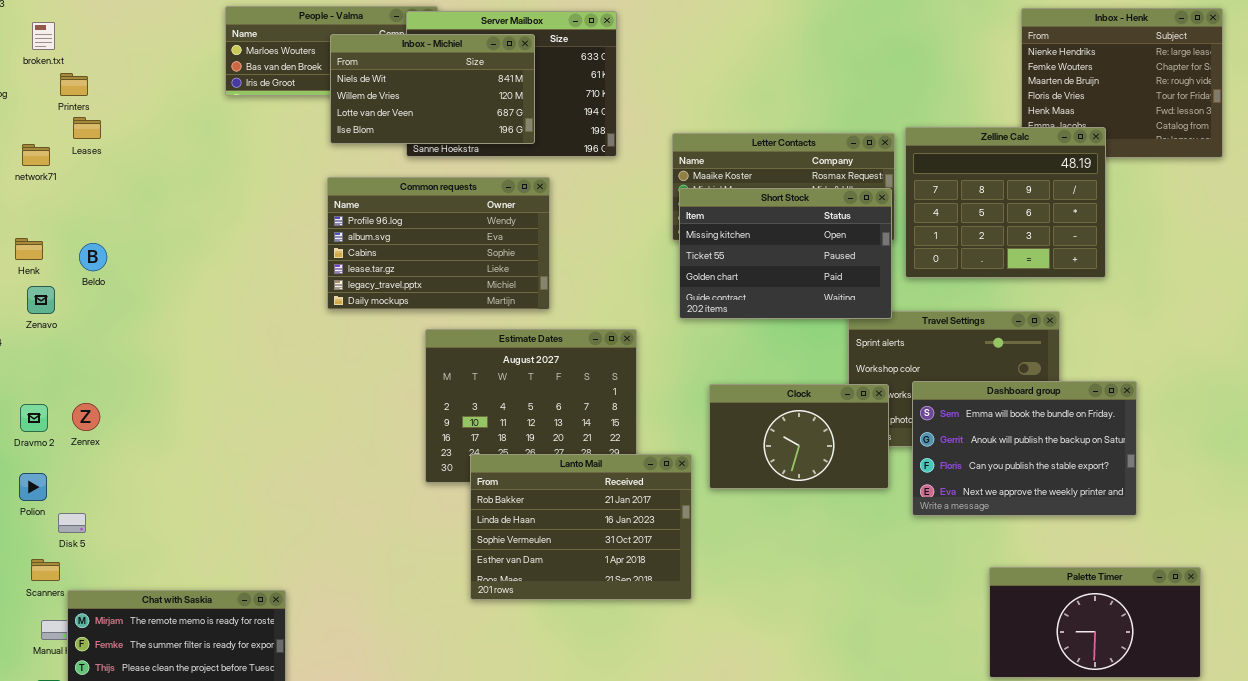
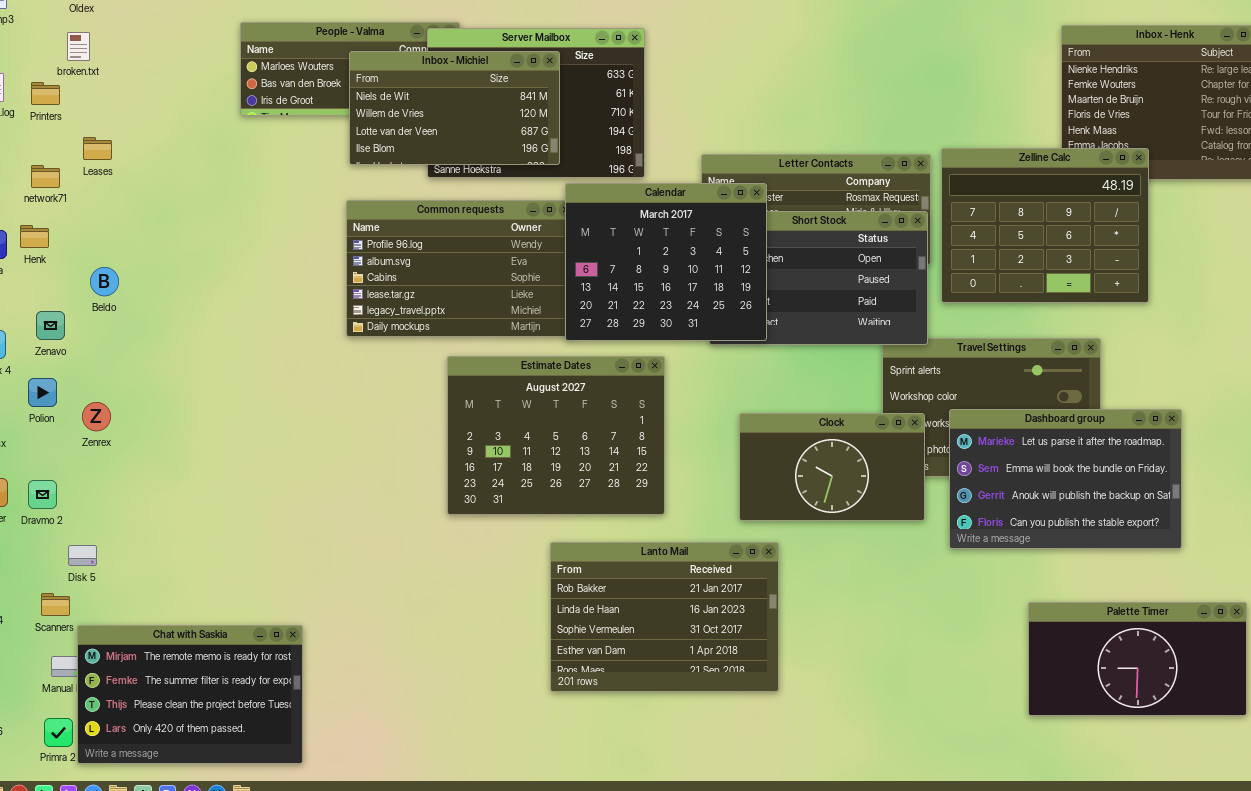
broken.txt: [32,22,55,50] -> [67,32,90,61], moved
Printers: [60,73,88,96] -> [31,82,60,105], moved
Calendar: none -> [565,183,767,341], opened
Henk: [15,238,43,260] -> [20,225,49,248], moved
Dashboard group: [912,381,1137,516] -> [949,409,1182,549], scrolled up 1 row
Zenrex: [72,403,100,431] -> [82,402,111,431], moved
Dravmo 2: [20,404,48,432] -> [28,480,57,509], moved
Lanto Mail: [470,454,692,600] -> [550,542,779,692], moved
Polion: [19,473,47,501] -> [28,378,57,407], moved

